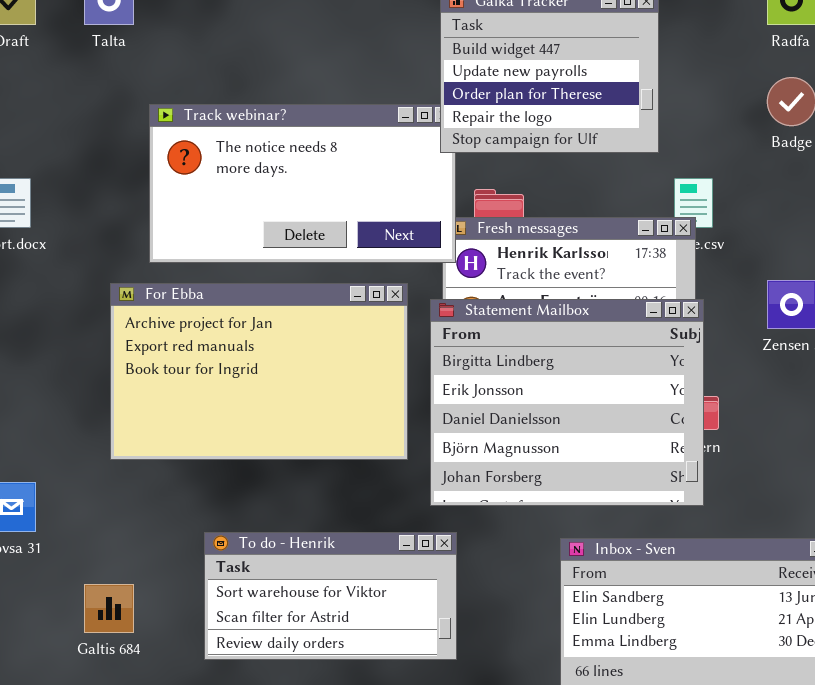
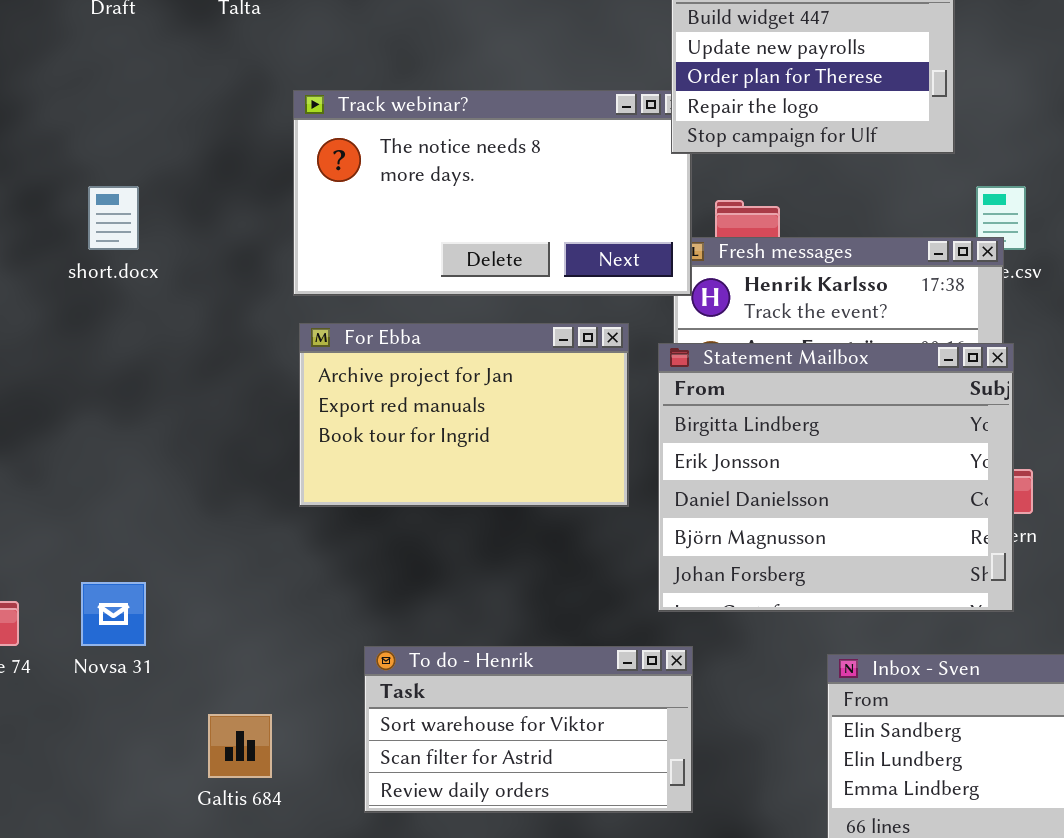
For Ebba: [110,283,408,460] -> [299,323,629,507], resized

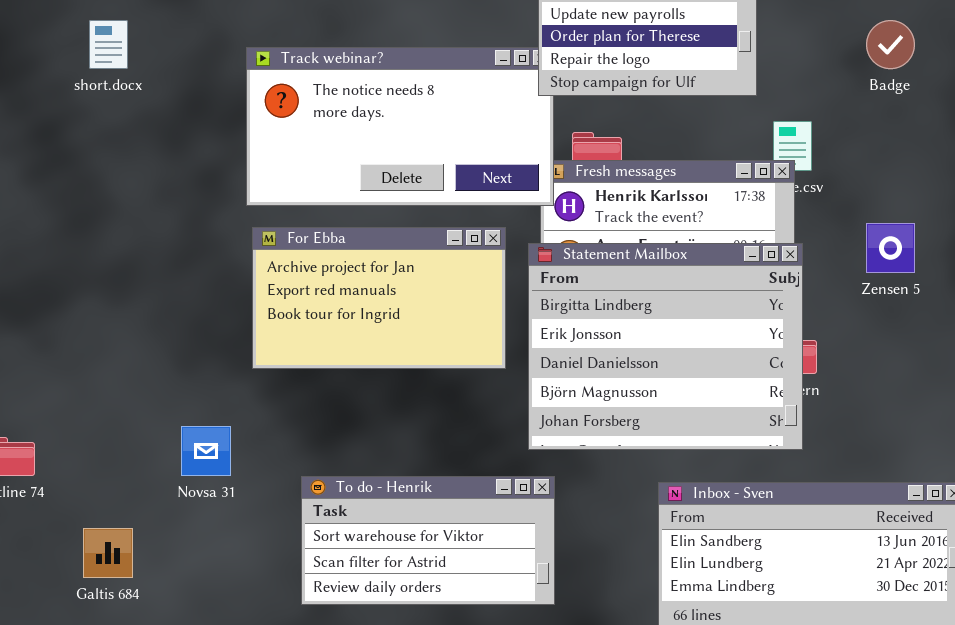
short.docx: [88,186,139,250] -> [89,20,128,69], moved
Novsa 31: [81,582,146,646] -> [181,426,231,476], moved
Galtis 684: [208,714,272,778] -> [83,528,133,578], moved

